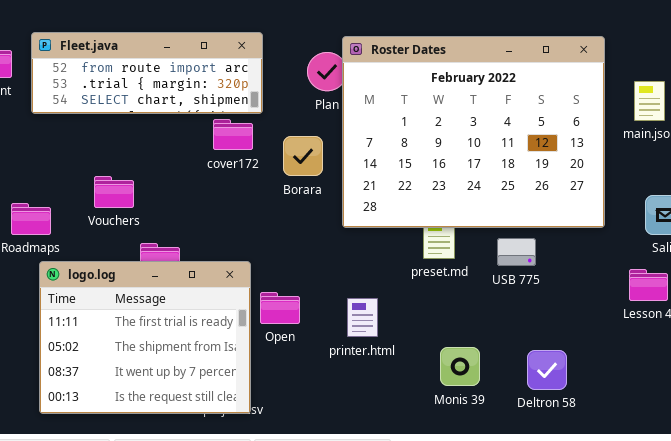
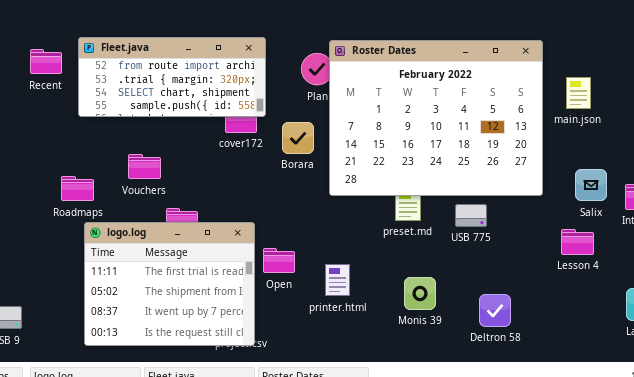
Fleet.java: [31,32,263,114] -> [78,37,266,117], resized
printer.html: [347,298,378,337] -> [325,264,350,296], moved
Monis 39: [440,347,480,386] -> [404,277,436,310], moved

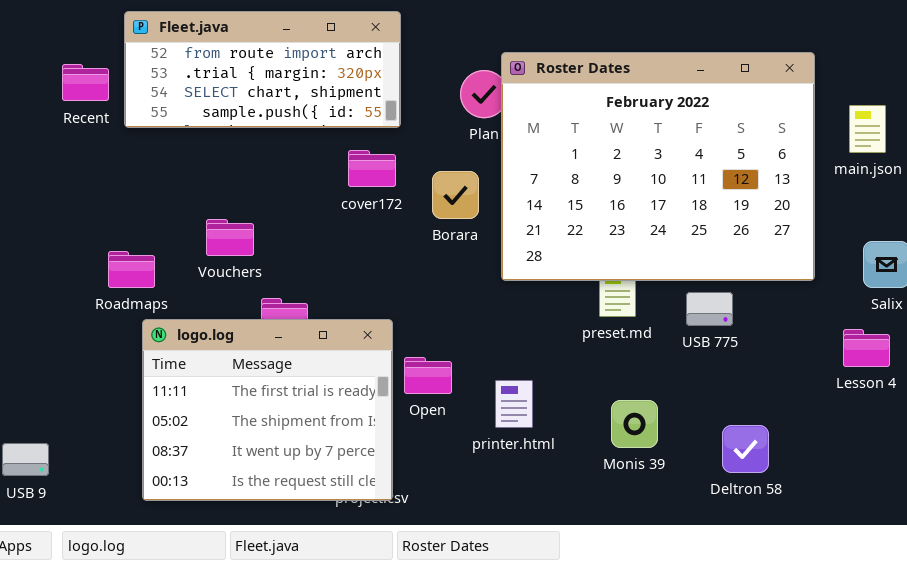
Fleet.java: [78,37,266,117] -> [124,11,401,128], moved

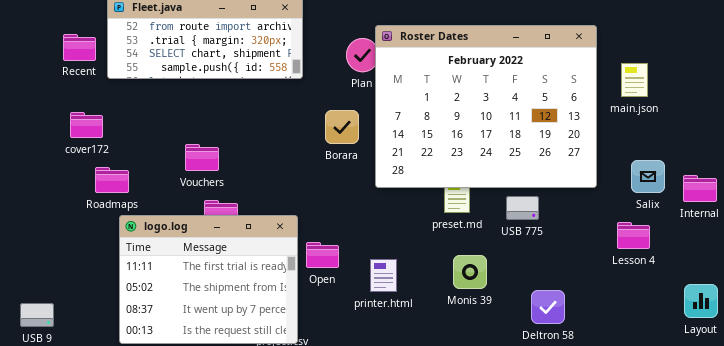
cover172: [348,150,396,187] -> [70,112,103,138], moved
Vouchers: [206,219,254,256] -> [185,144,219,171], moved
Monis 39: [611,400,658,448] -> [453,255,487,289], moved

